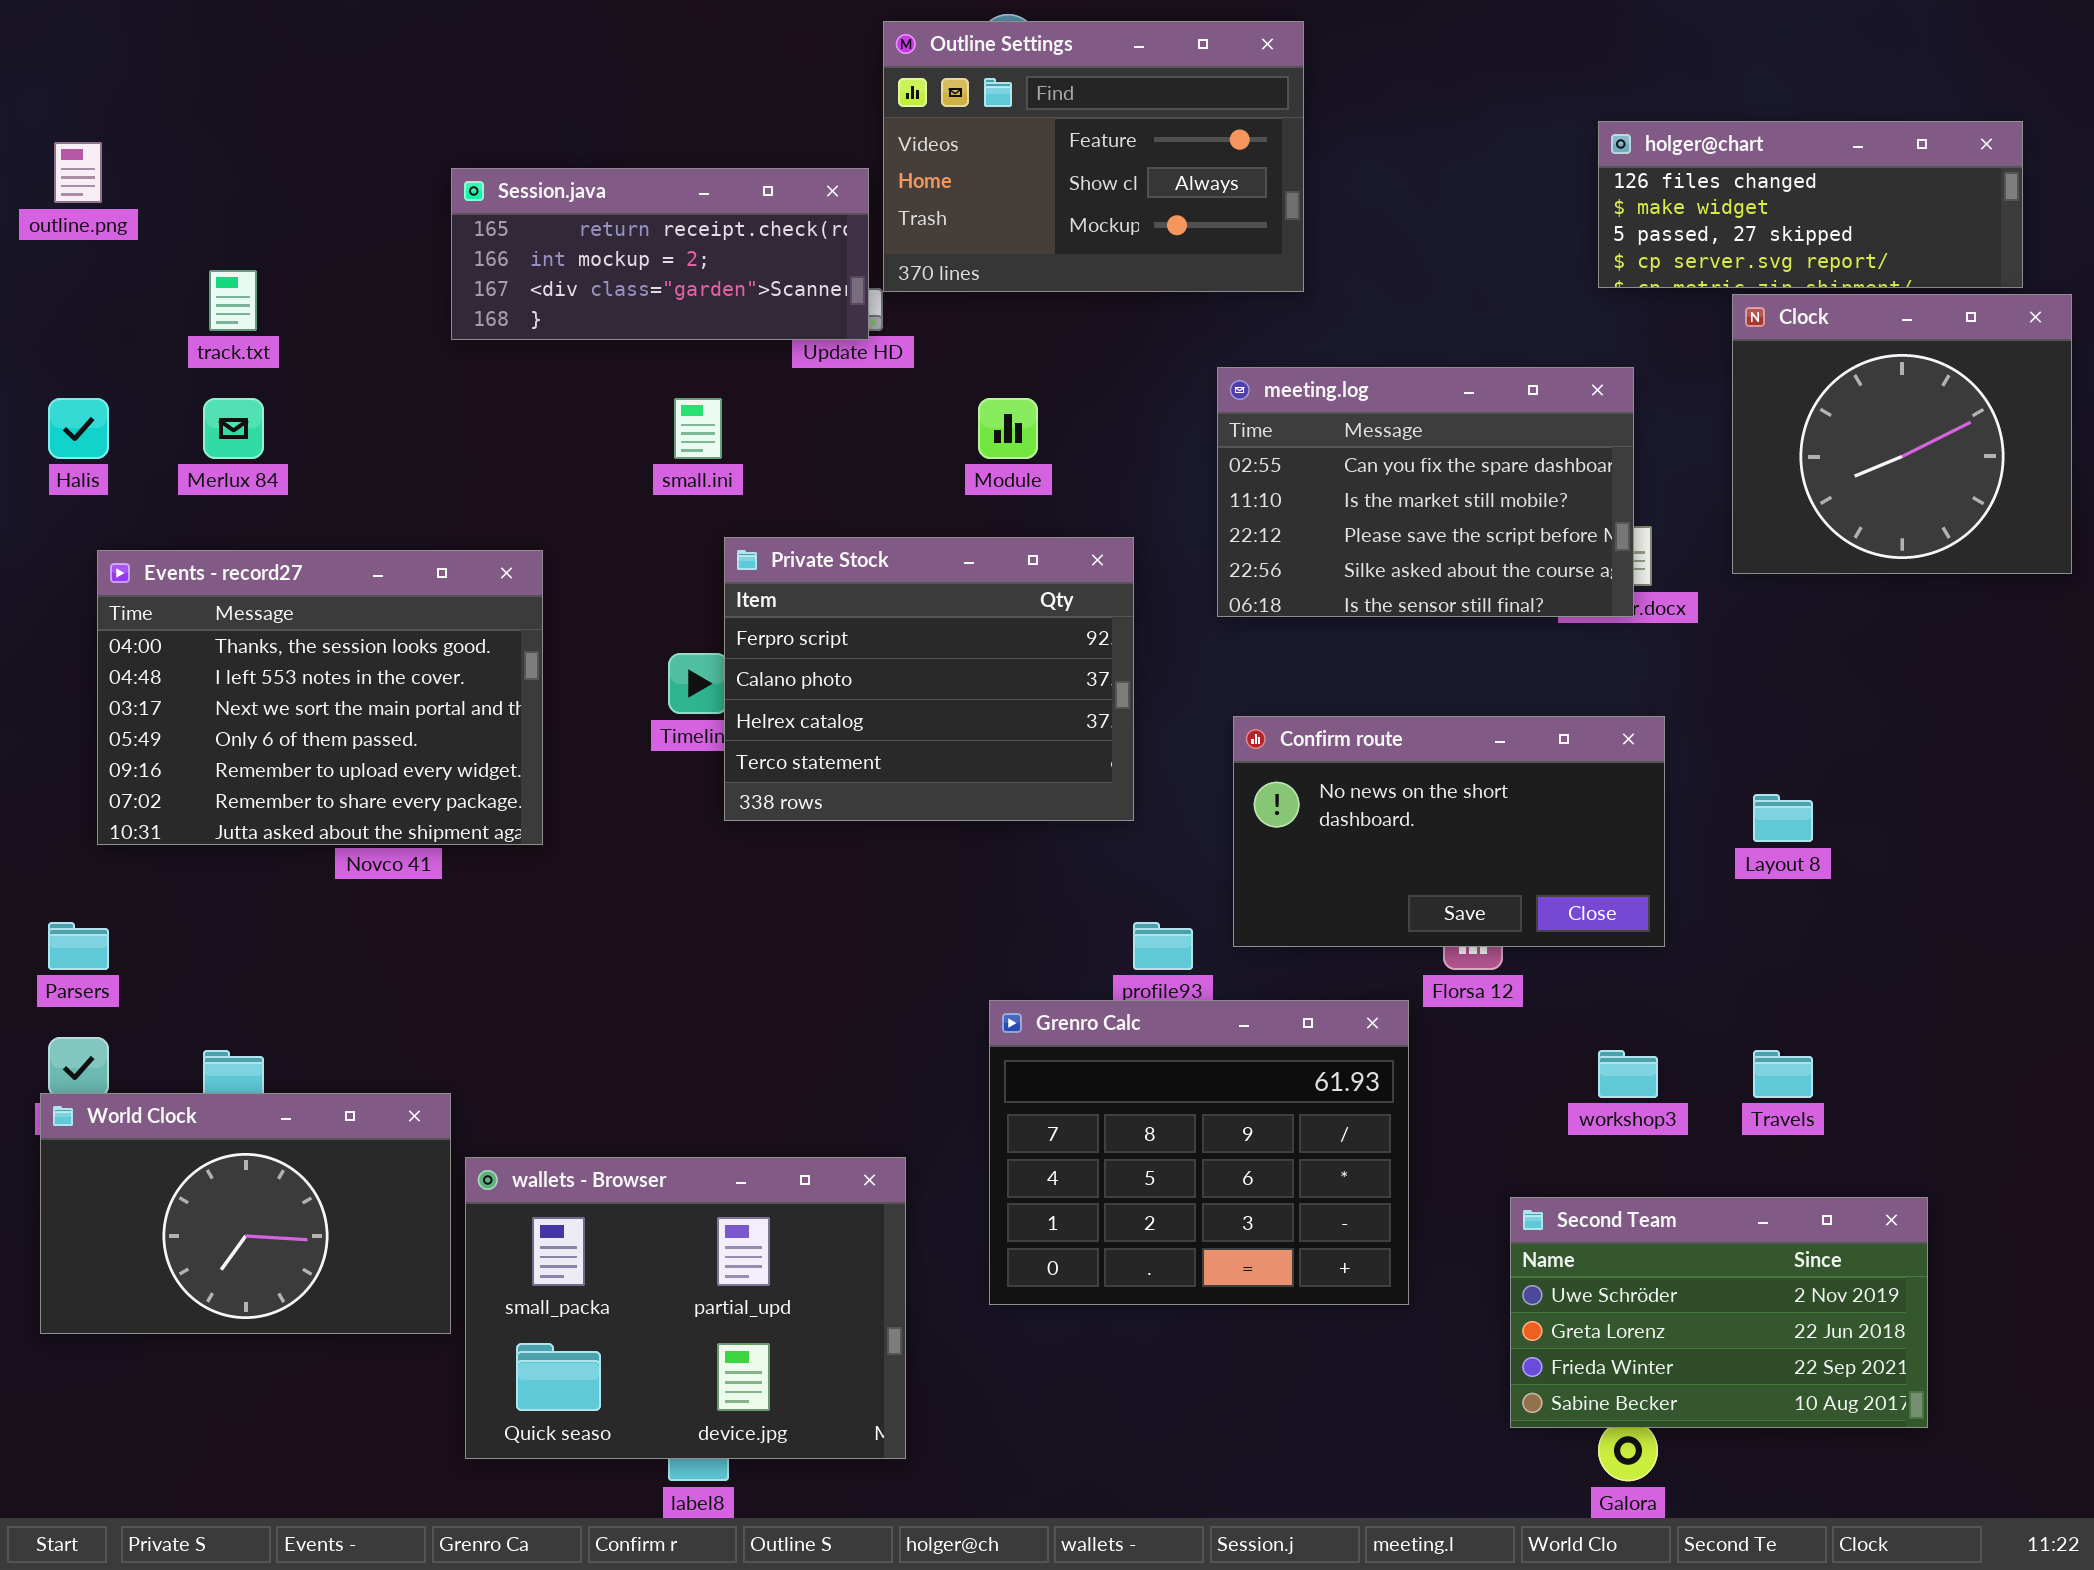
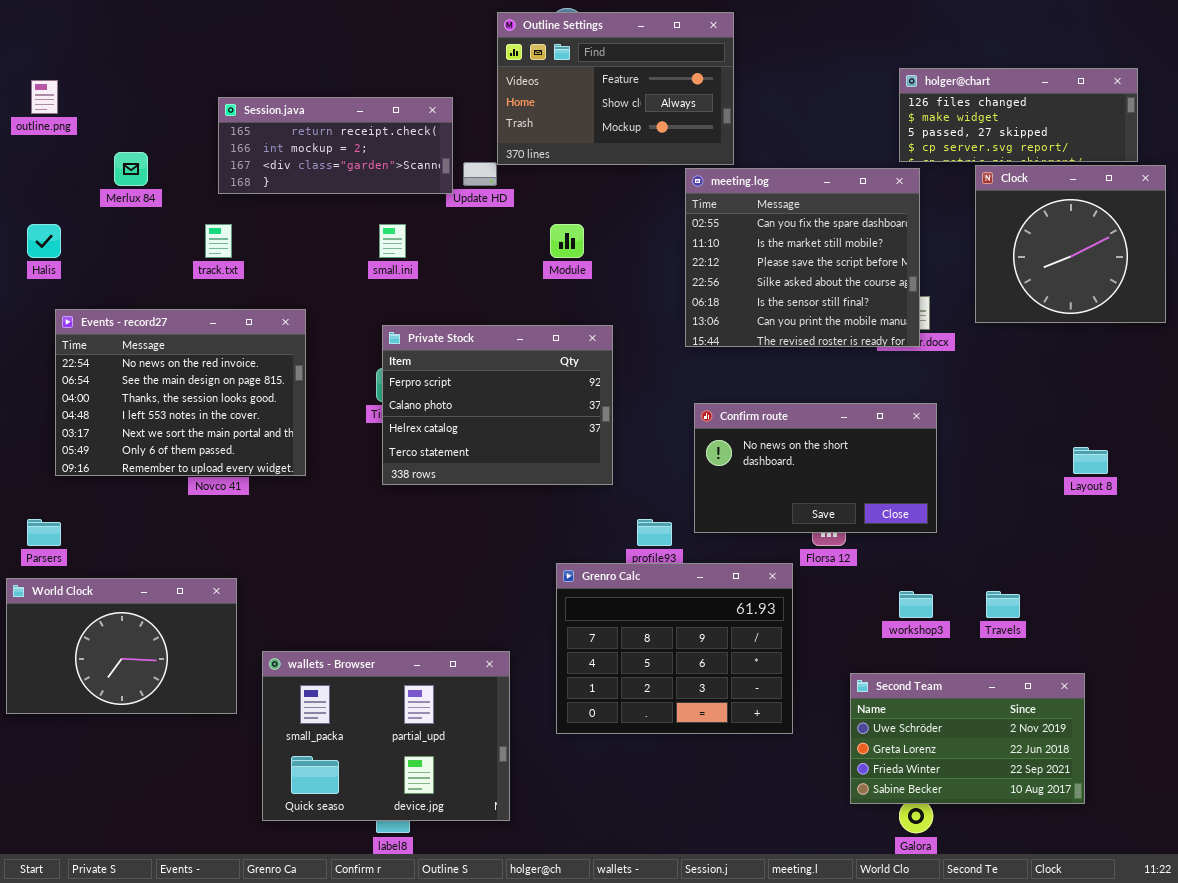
Session.java: [451,168,869,340] -> [218,97,453,194], moved
track.txt: [209,270,257,331] -> [205,224,232,258], moved
meeting.log: [1217,367,1634,617] -> [685,168,920,347], resized
Merlux 84: [203,398,264,459] -> [114,152,148,186], moved
Private Stock: [724,537,1134,821] -> [382,325,613,485], moved
Events - record27: [97,550,543,845] -> [55,309,306,476], scrolled up 2 rows
Layout 8: [1753,794,1813,842] -> [1073,447,1108,474], moved
World Clock: [40,1093,451,1334] -> [6,578,237,714], moved

